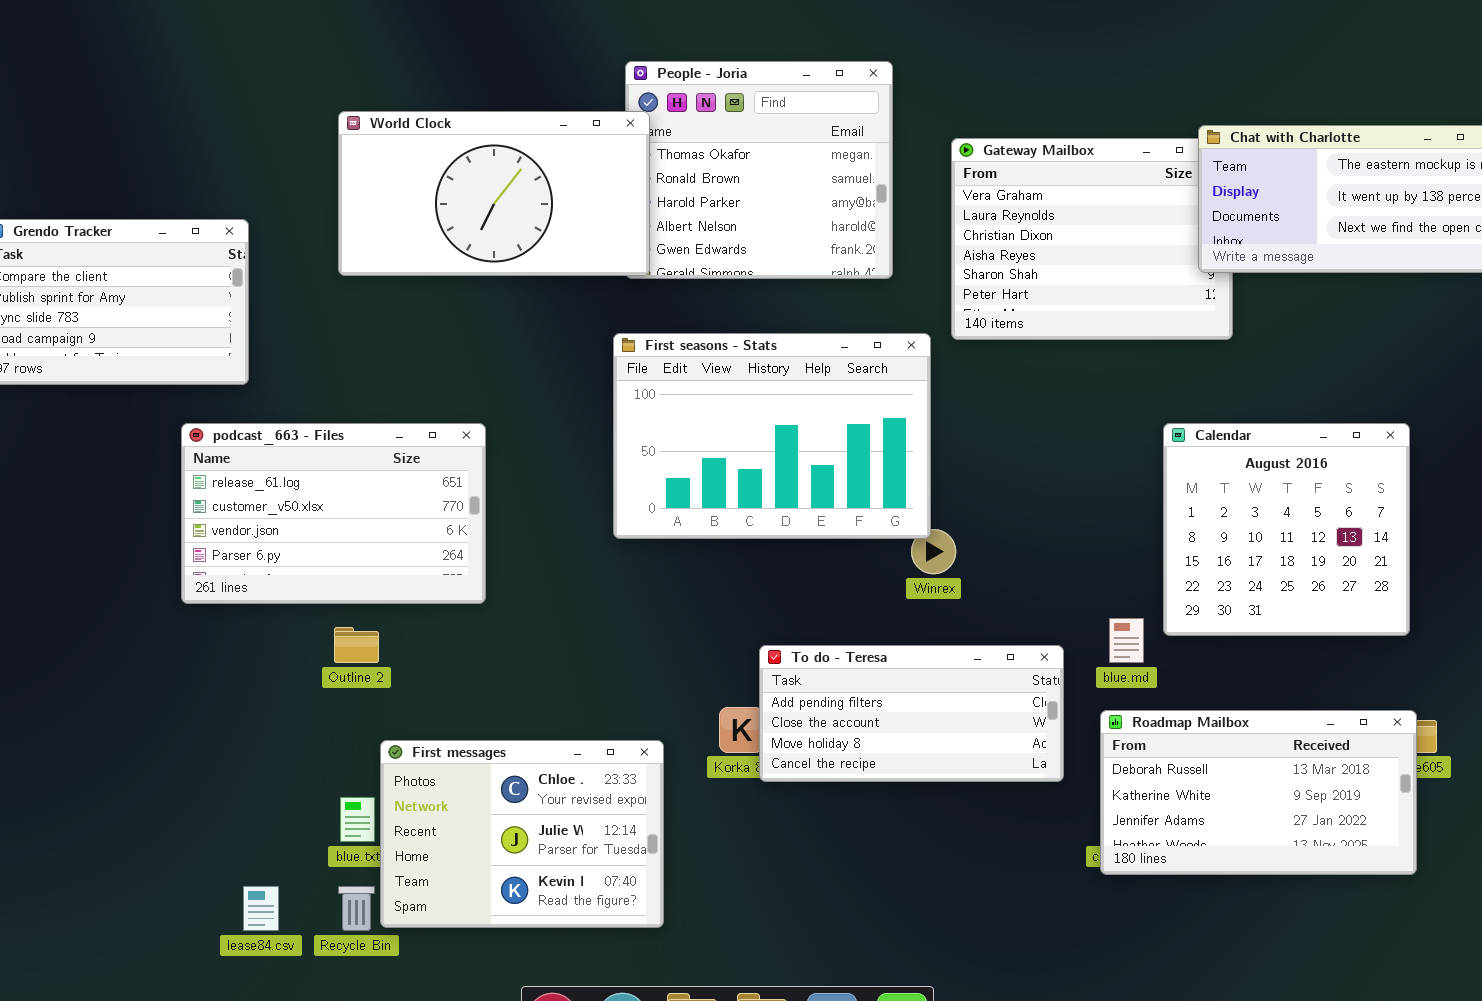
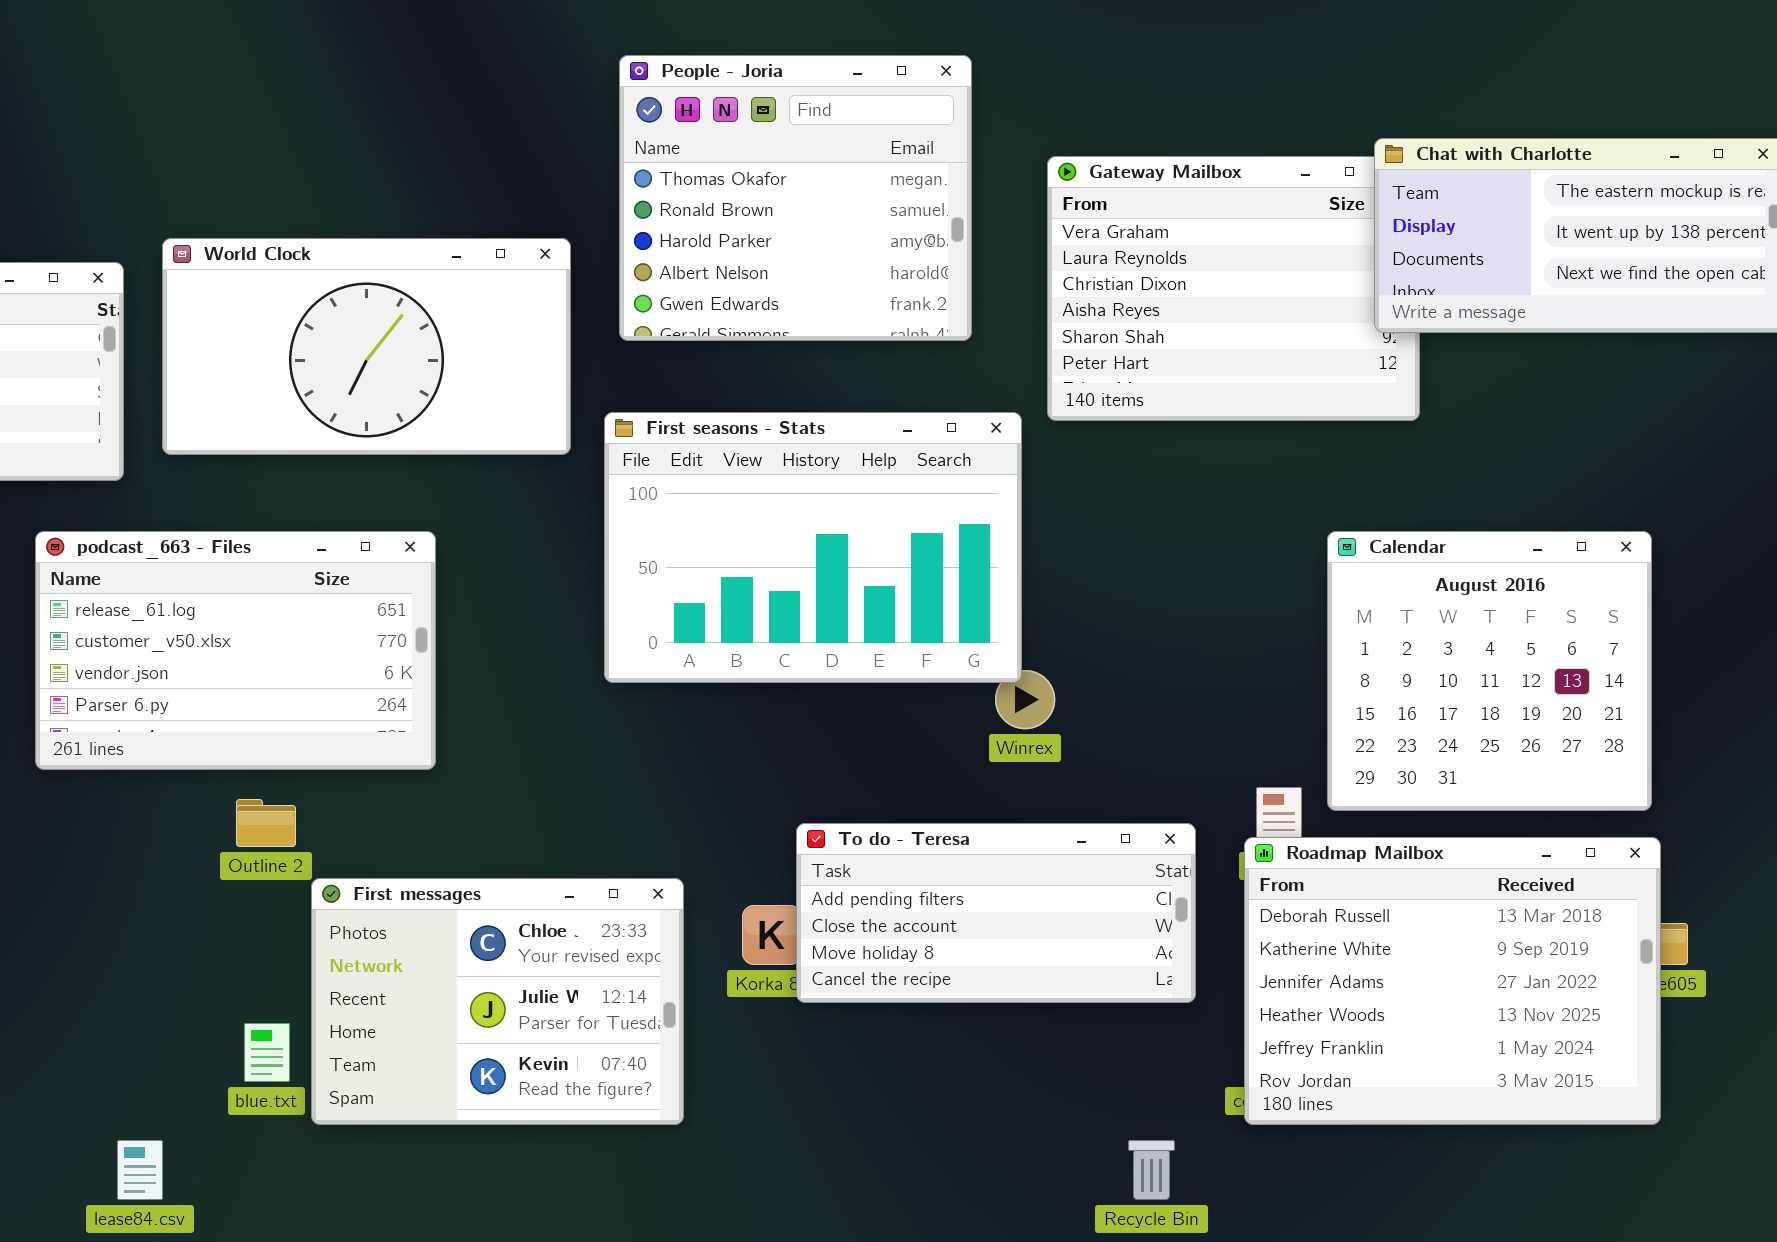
World Clock: [338,111,650,276] -> [162,238,571,455], moved
Roadmap Mailbox: [1100,710,1417,875] -> [1244,837,1661,1125], resized
First messages: [380,740,664,928] -> [311,878,684,1125], moved
Recycle Bin: [338,886,375,931] -> [1128,1140,1175,1200], moved

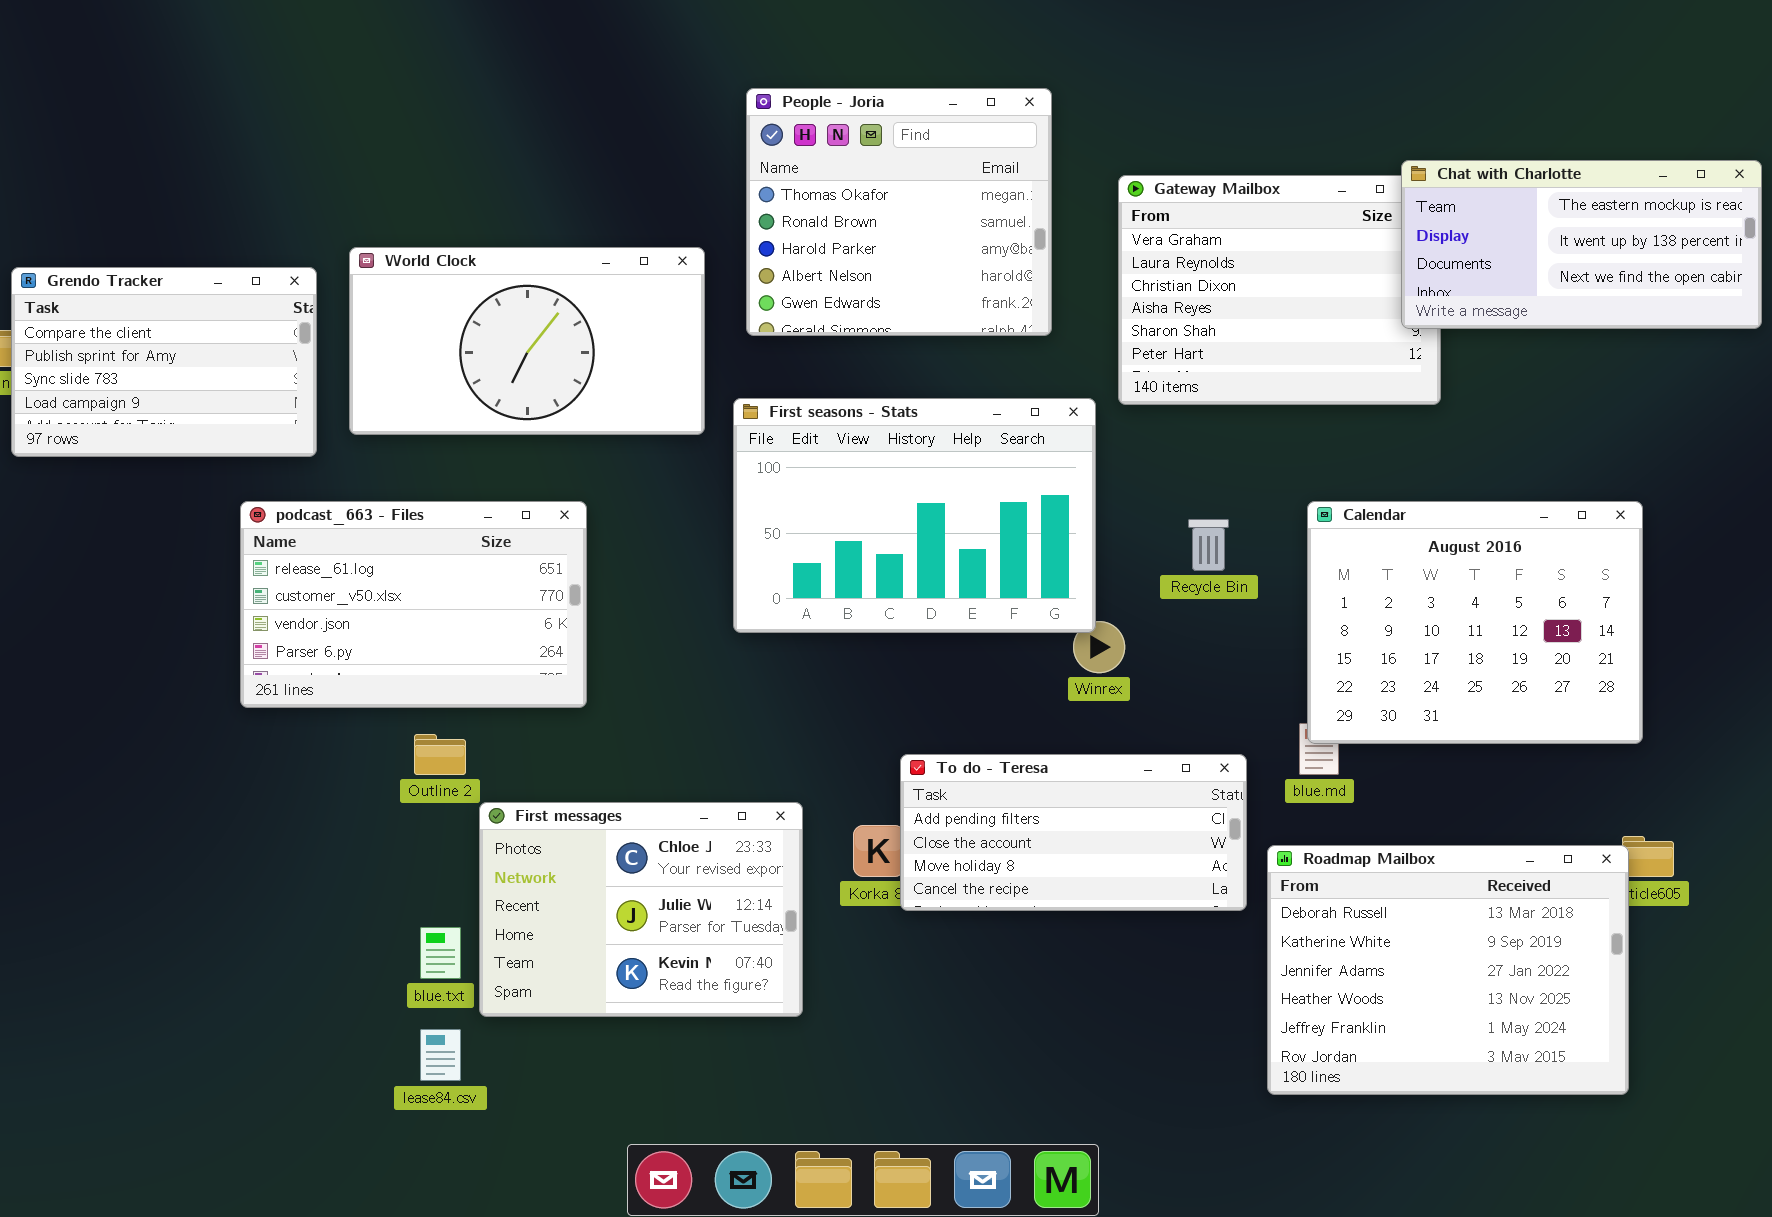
Calendar: [1327,531,1652,811] -> [1307,501,1643,744], resized
Roadmap Mailbox: [1244,837,1661,1125] -> [1267,845,1629,1095], moved
lease84.csv: [117,1140,163,1200] -> [420,1029,461,1081], moved
Recycle Bin: [1128,1140,1175,1200] -> [1188,519,1229,571], moved

